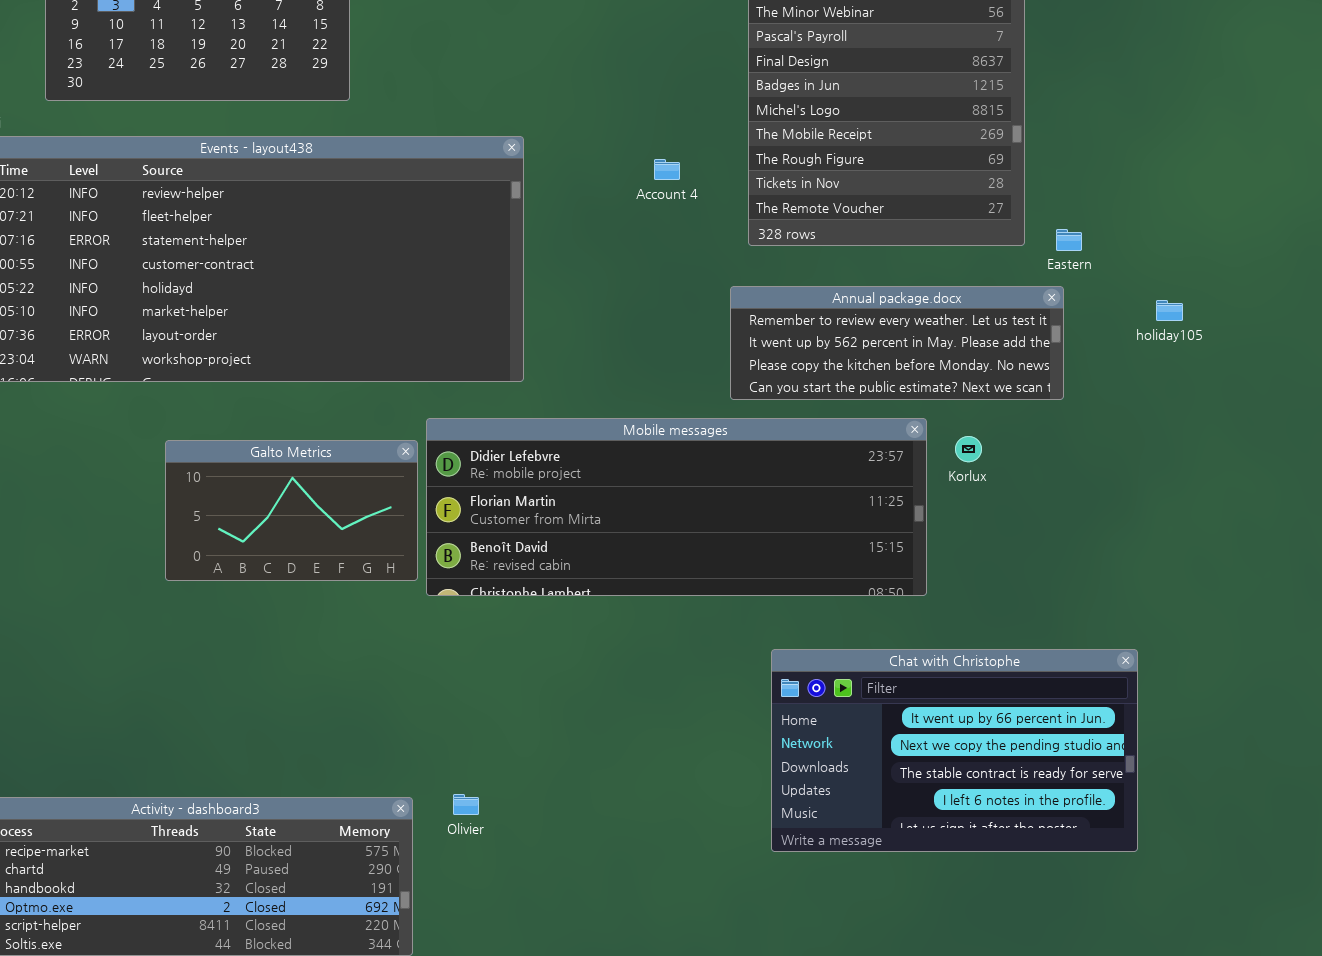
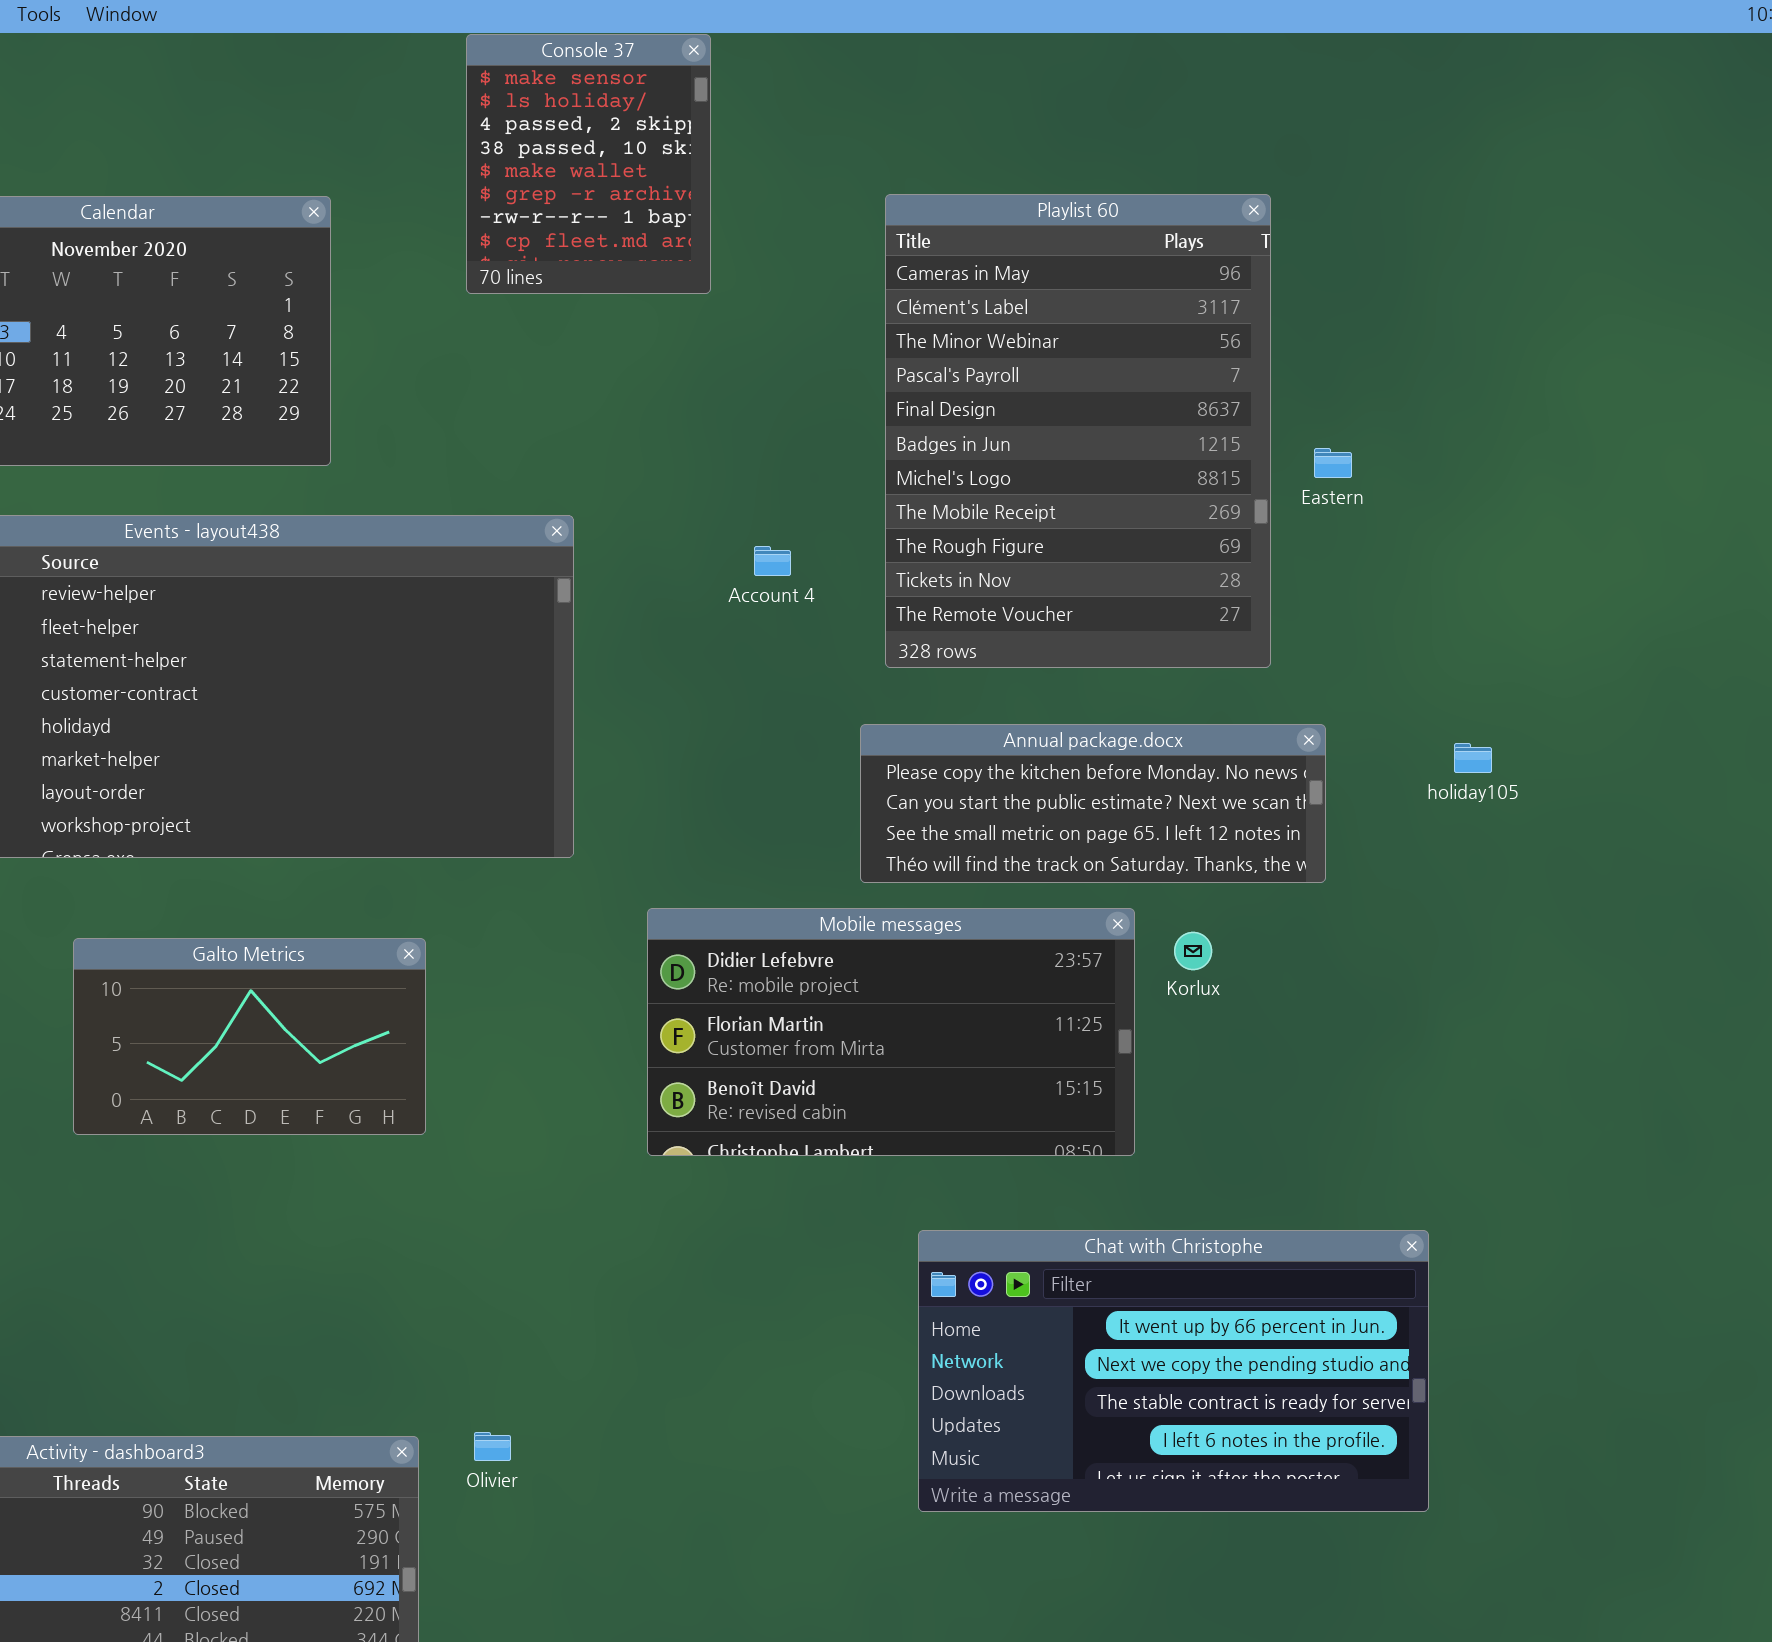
Eastern: [1056,229,1082,251] -> [1314,448,1352,478], moved
Annual package.docx: [730,286,1064,400] -> [860,724,1326,883], scrolled down 2 rows
Mobile messages: [426,418,927,596] -> [647,908,1135,1156], resized

